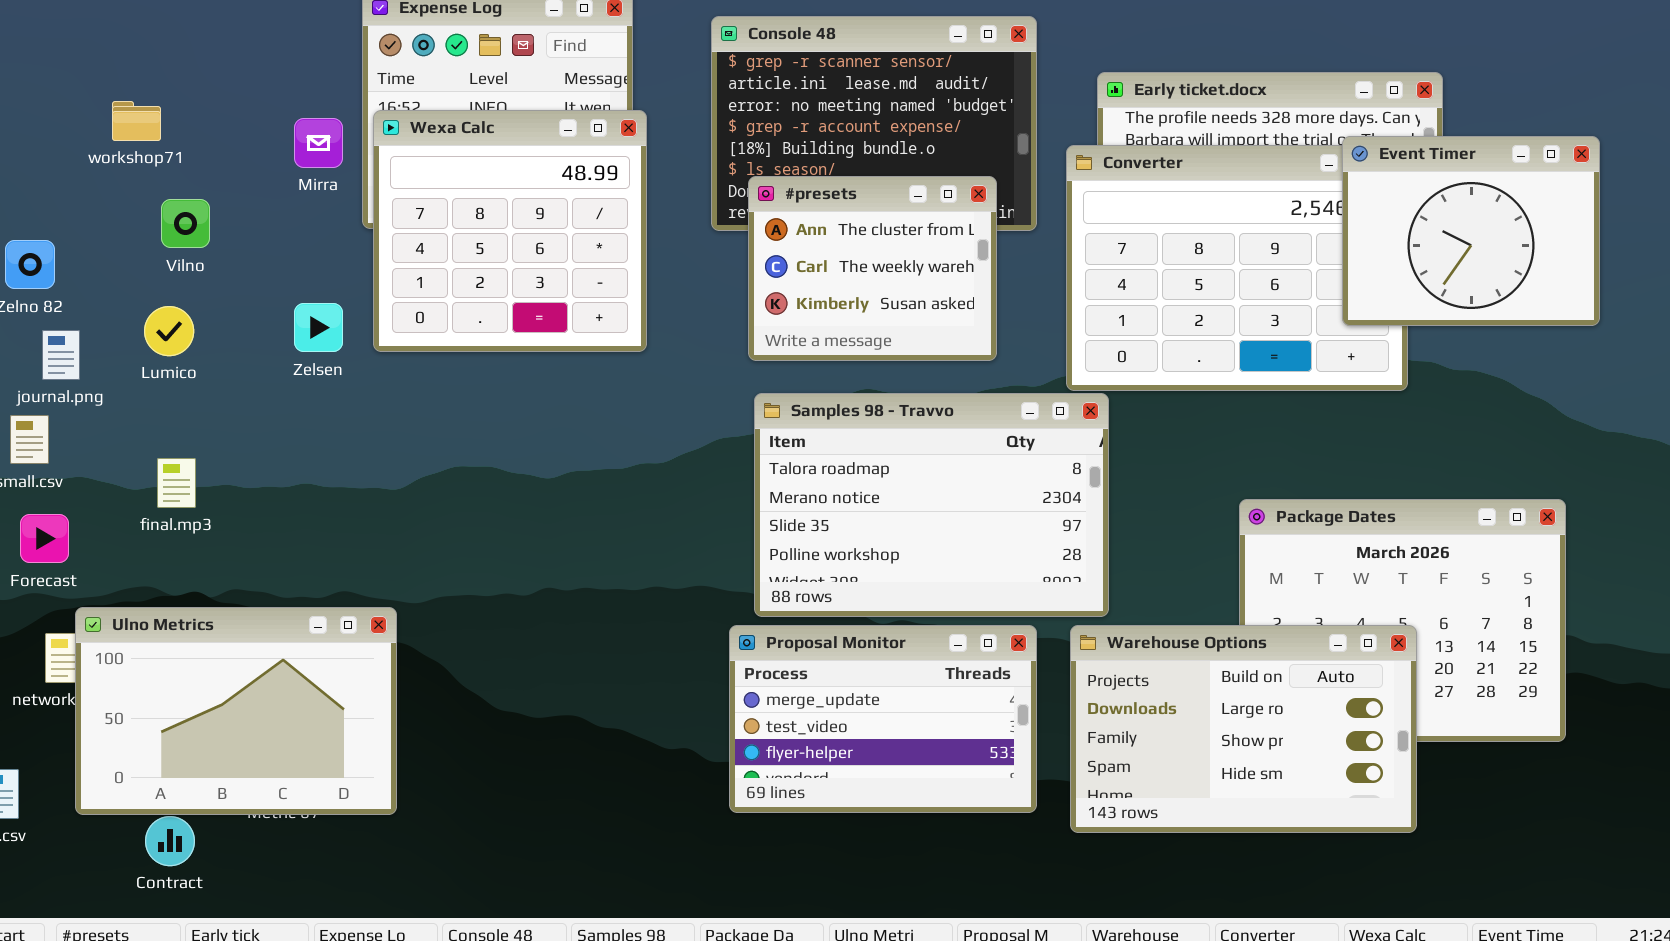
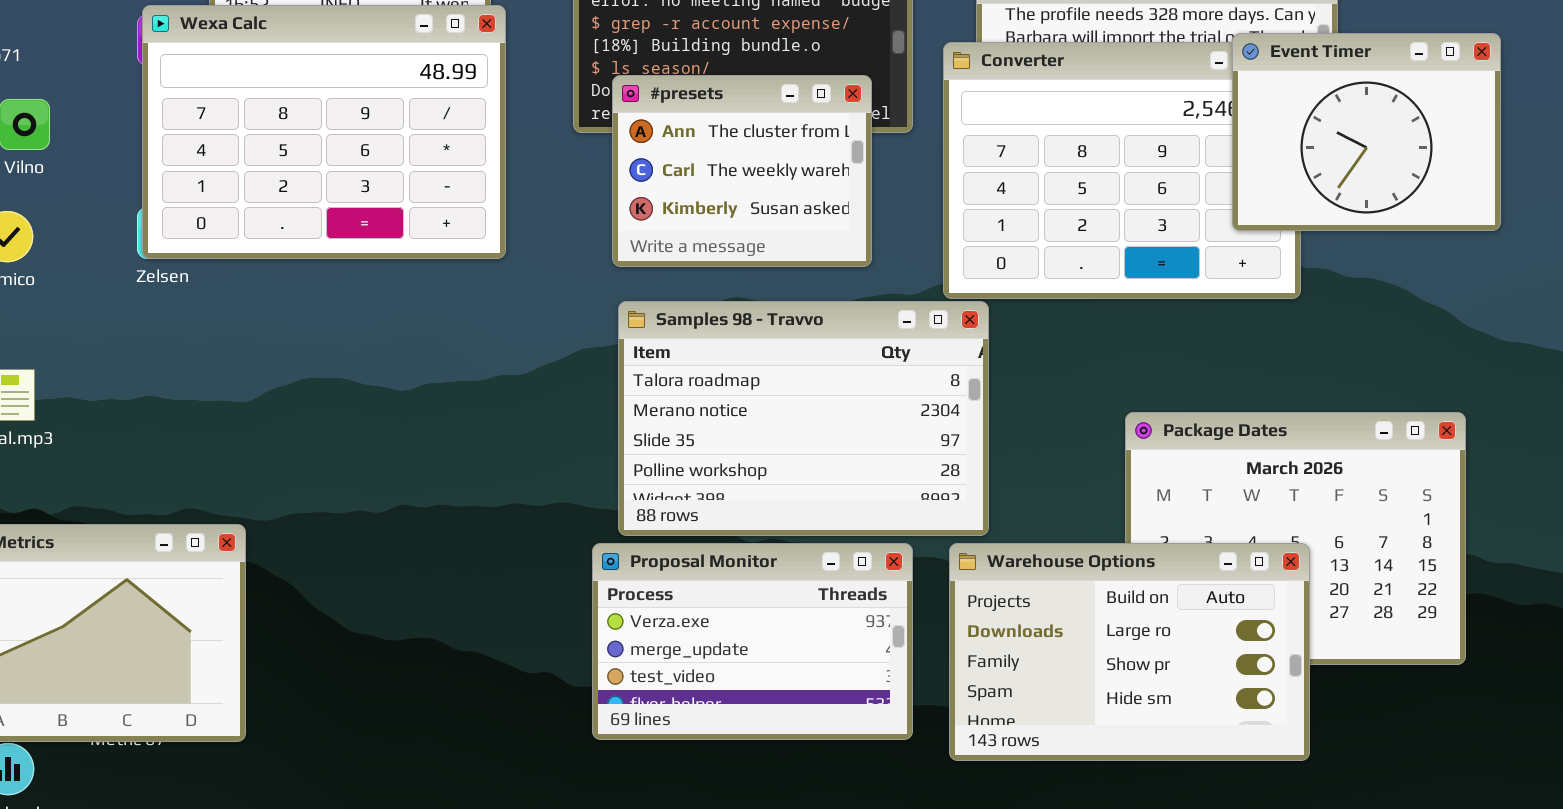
Wexa Calc: [373,110,647,352] -> [142,5,506,259], resized
Proposal Monitor: [729,625,1037,813] -> [592,543,913,740], scrolled up 1 row

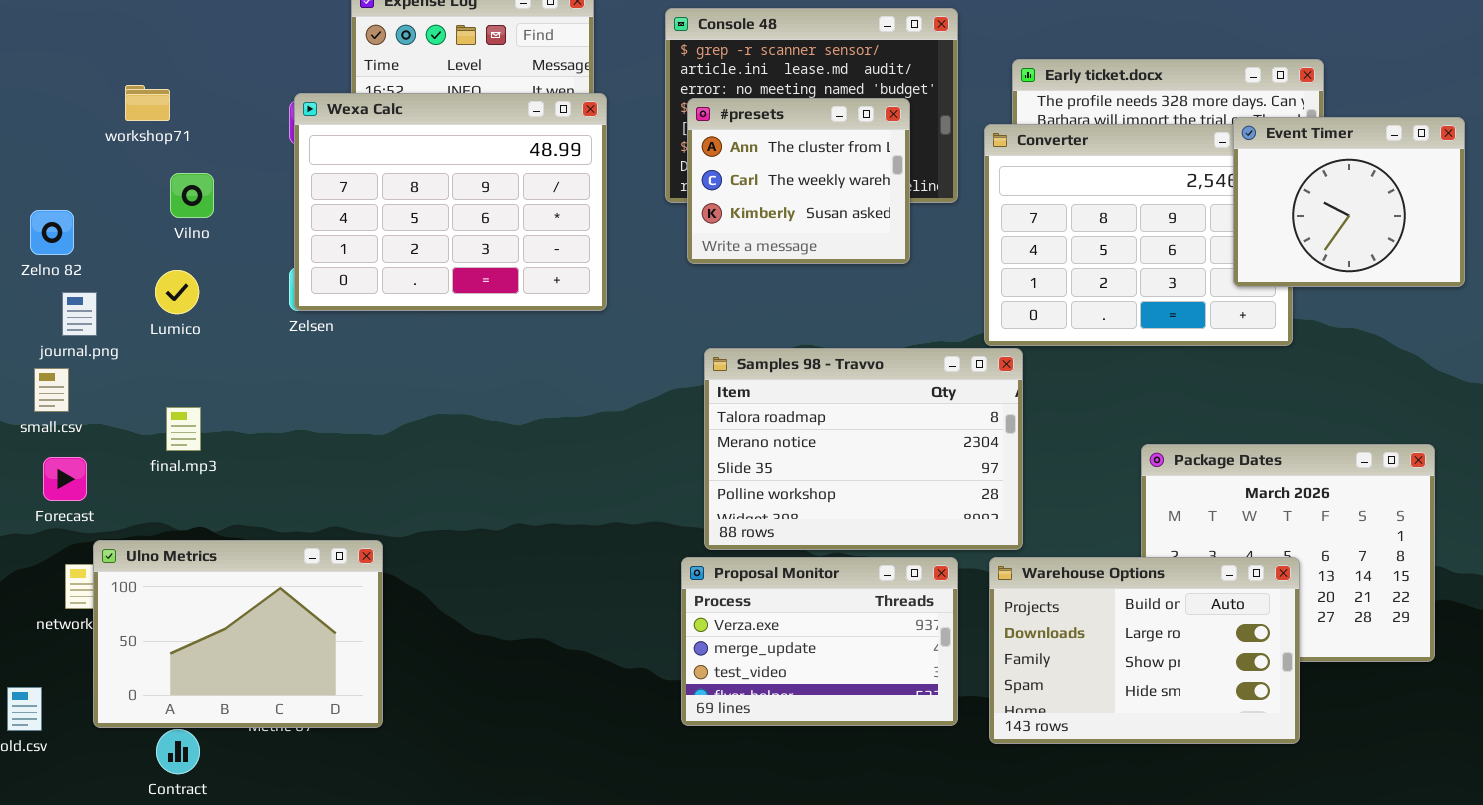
#presets: [612,75,872,267] -> [687,98,910,264], moved

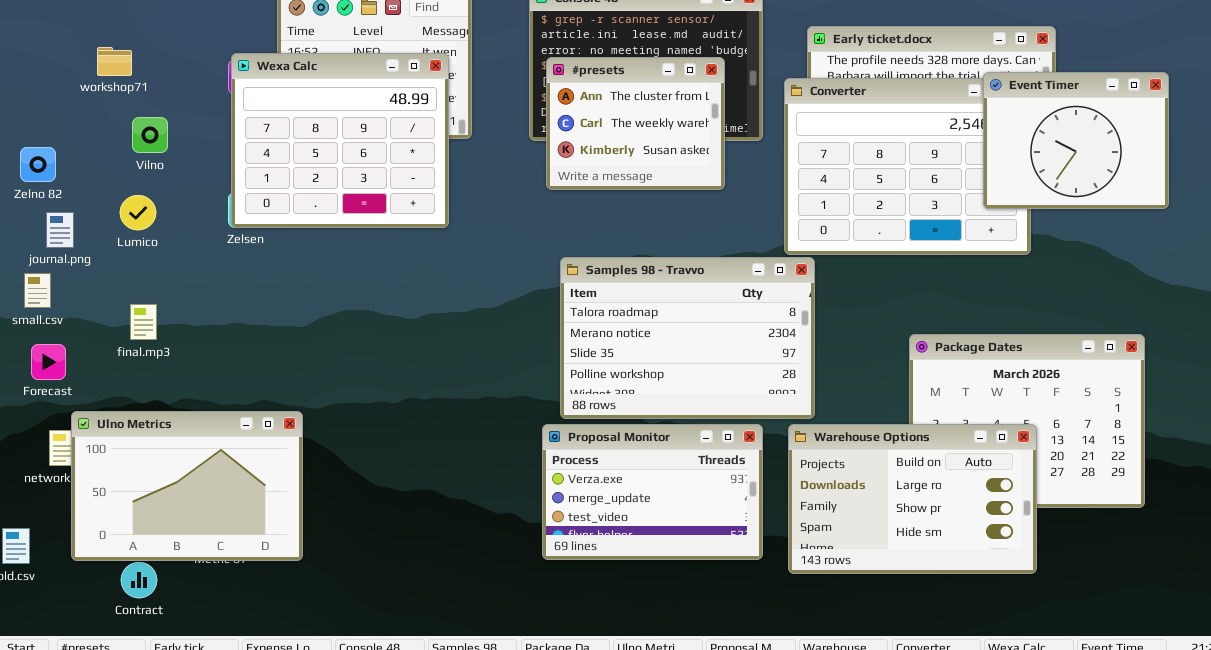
Wexa Calc: [294,93,607,311] -> [231,53,449,228], resized

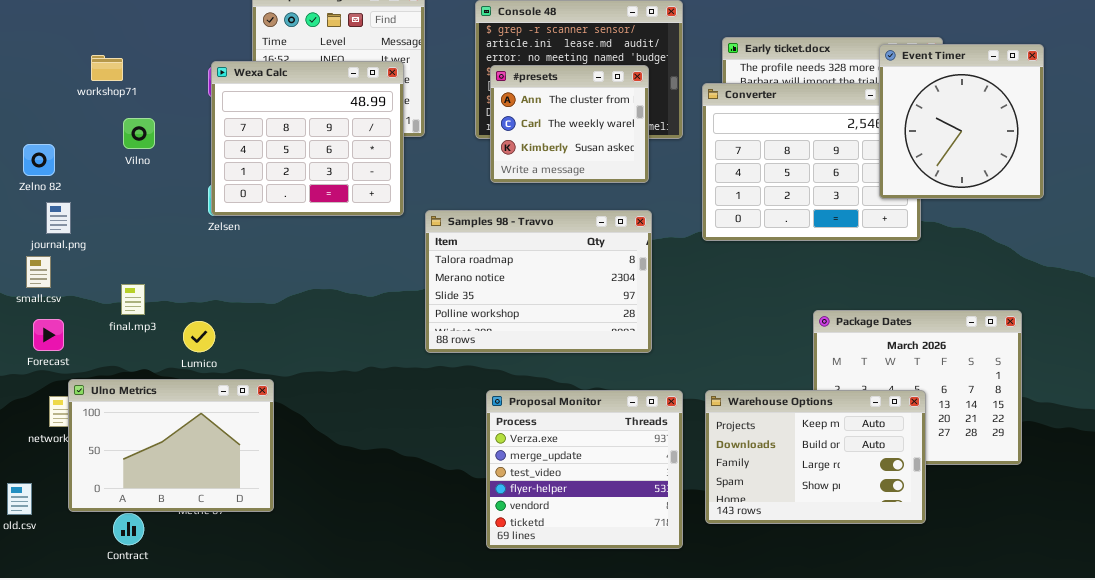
Event Timer: [983,72,1169,209] -> [879,44,1044,199], resized
Lumico: [120,195,156,230] -> [183,321,215,352], moved
Samples 98 - Travvo: [560,257,815,419] -> [425,210,652,353], moved
Proposal Monitor: [542,424,763,560] -> [486,390,683,549], resized
Warehouse Options: [788,424,1037,574] -> [705,390,926,524], scrolled up 1 row

